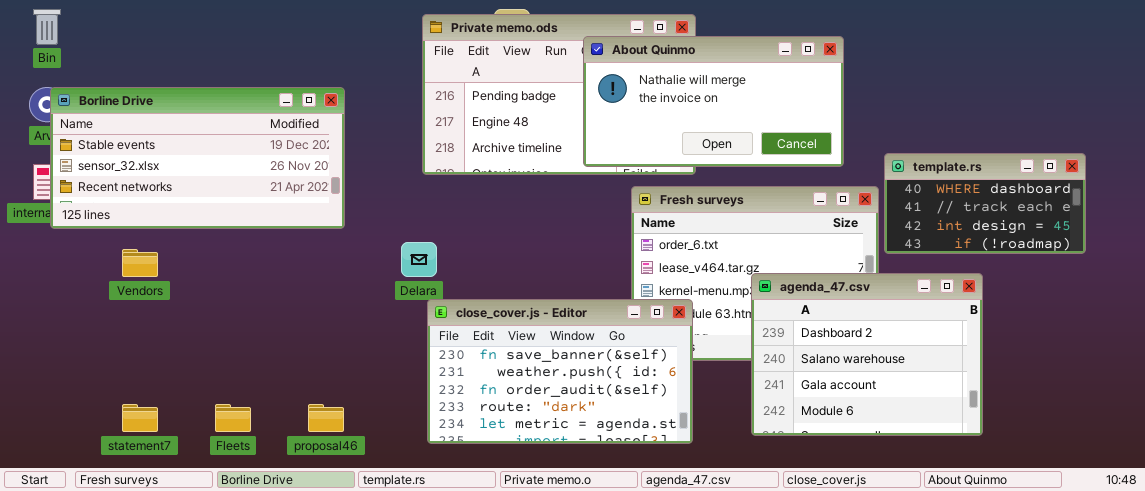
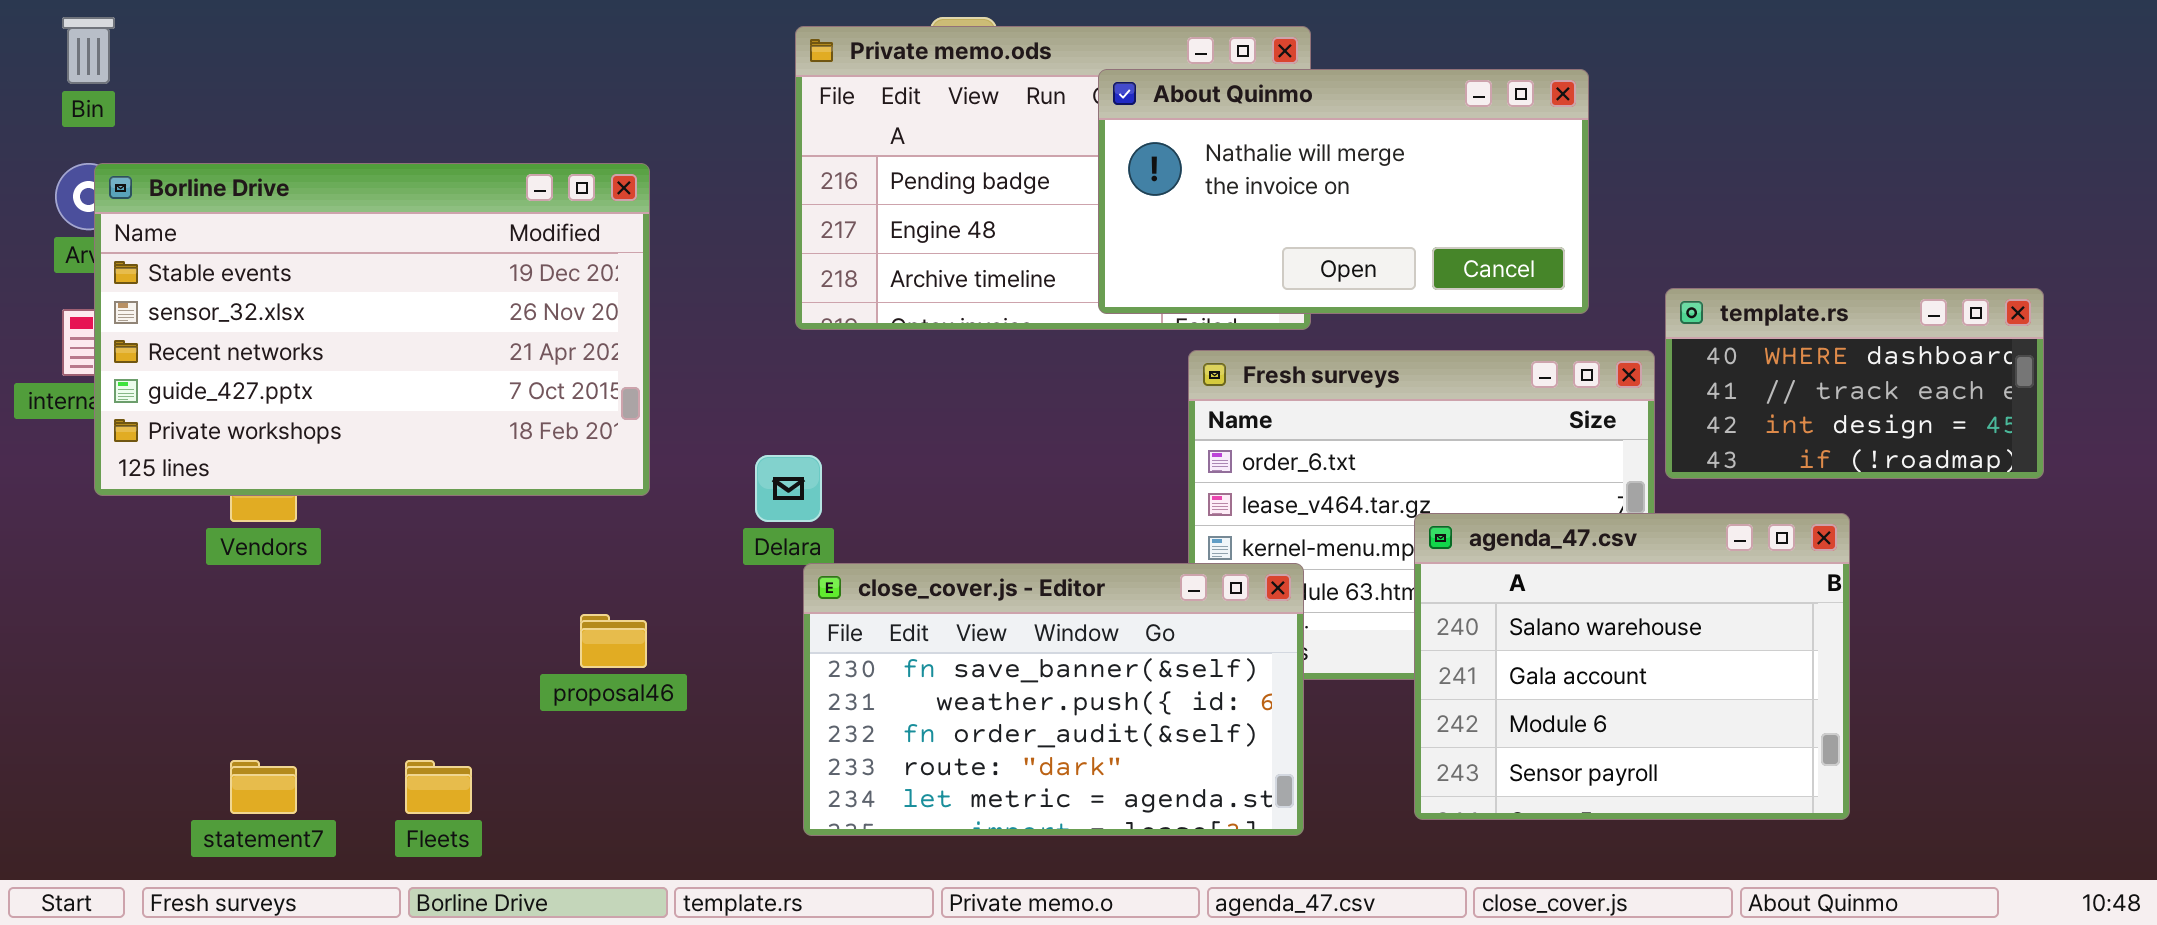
Borline Drive: [50,87,345,229] -> [94,163,650,496], resized
agenda_47.csv: [751,273,983,436] -> [1414,513,1850,820], scrolled down 1 row
proposal46: [308,404,344,432] -> [580,614,647,668], moved

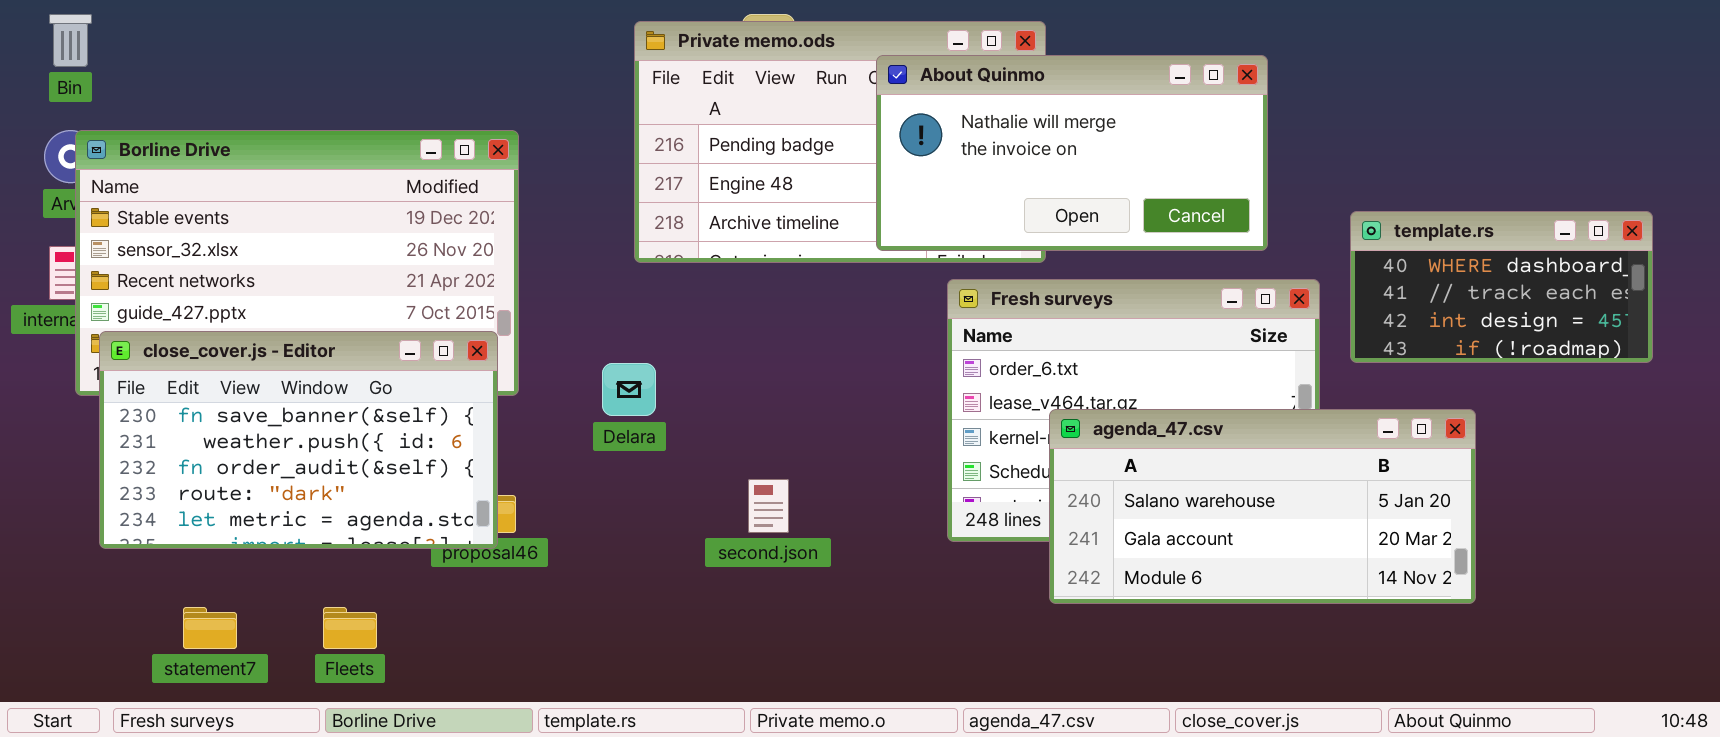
template.rs: [1665,288,2044,479] -> [1350,211,1653,363], moved
agenda_47.csv: [1414,513,1850,820] -> [1049,409,1476,604], resized
close_cover.js - Editor: [803,563,1304,836] -> [99,331,498,549], moved

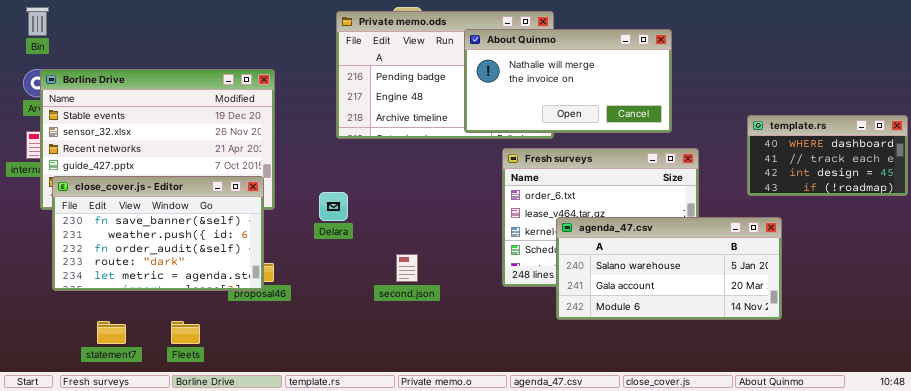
template.rs: [1350,211,1653,363] -> [747,115,908,196], moved

